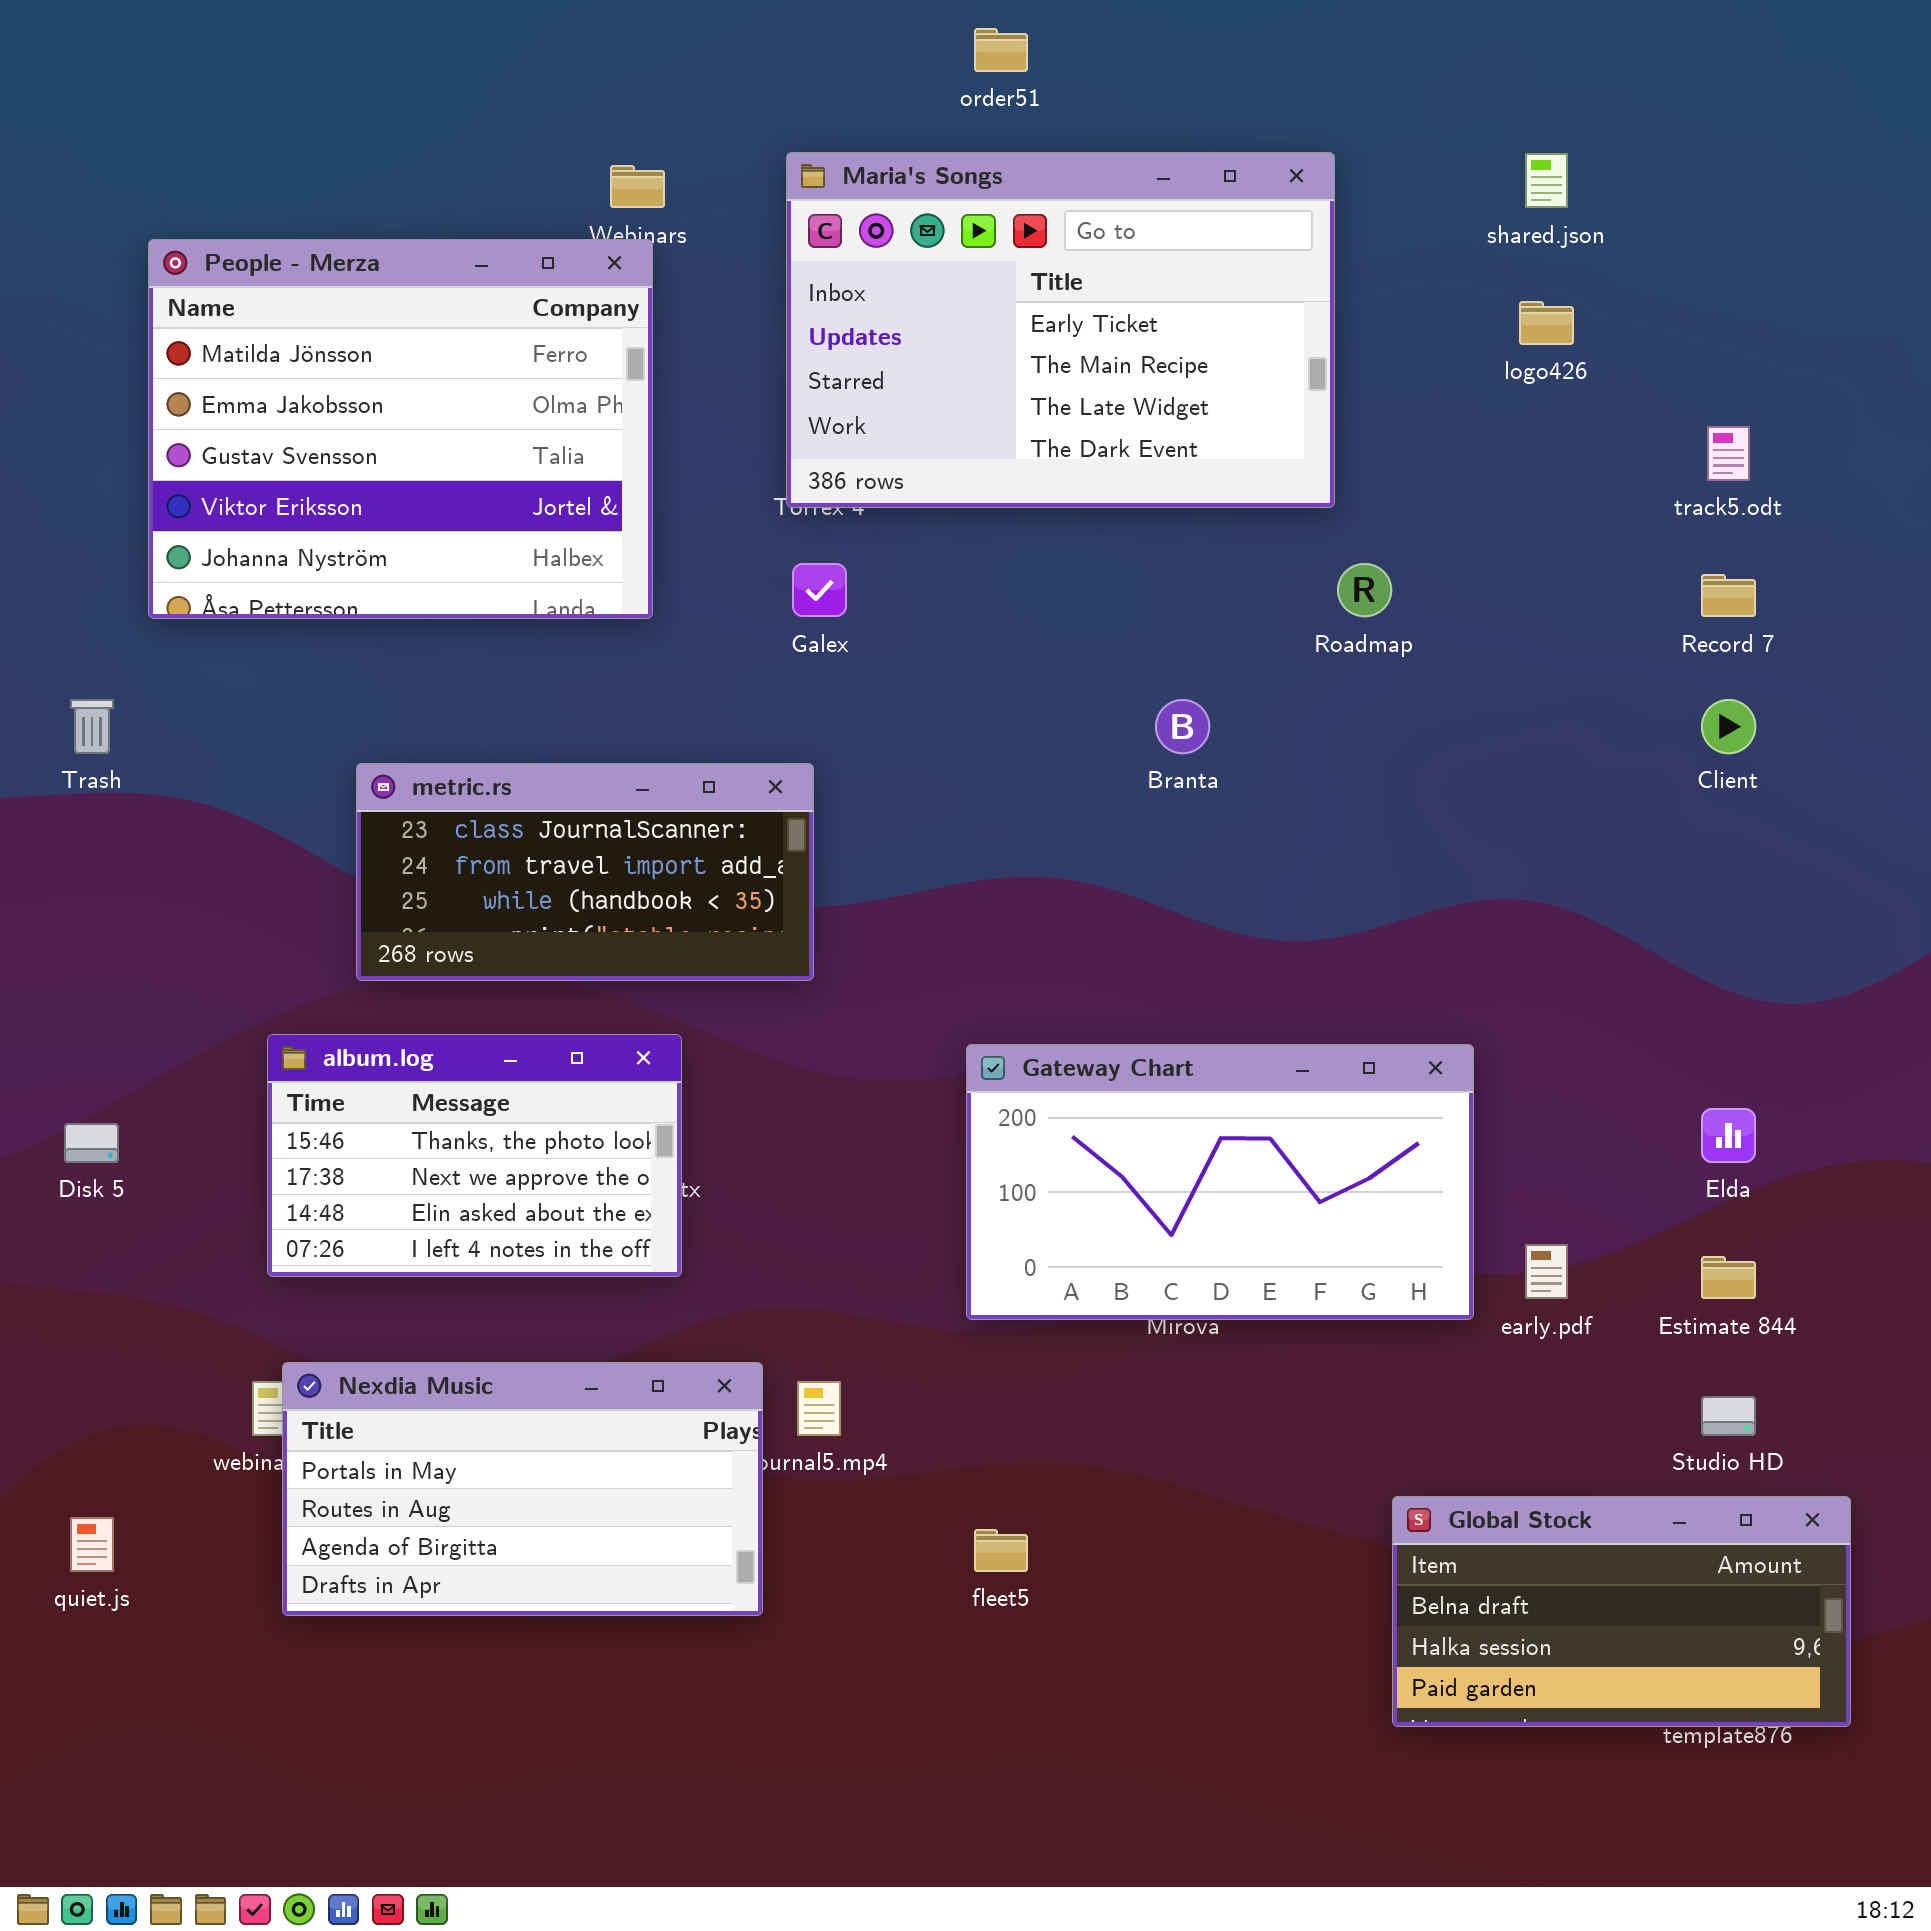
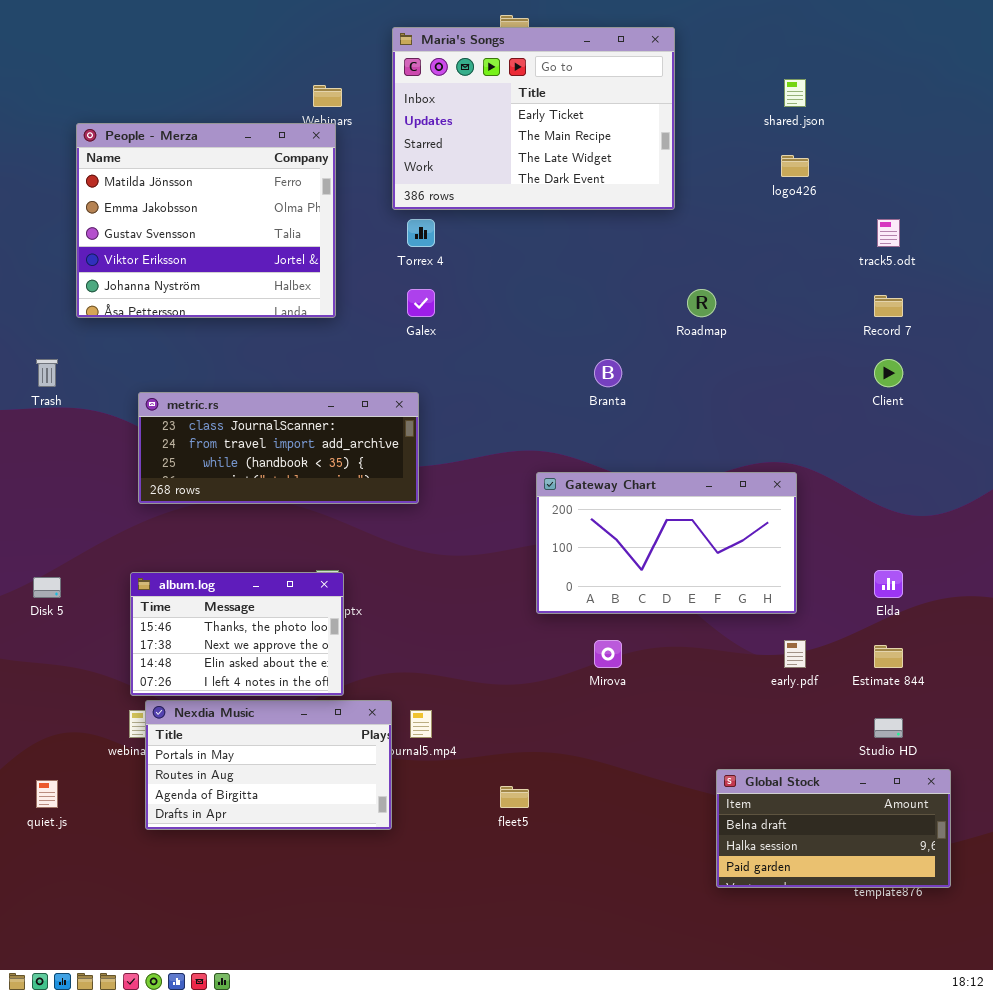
Maria's Songs: [786,152,1335,508] -> [392,27,675,210], moved
metric.rs: [356,763,814,981] -> [138,392,419,504], resized
album.log: [267,1034,682,1277] -> [130,572,344,696], moved
Gateway Chart: [966,1044,1474,1320] -> [536,472,797,614], moved

